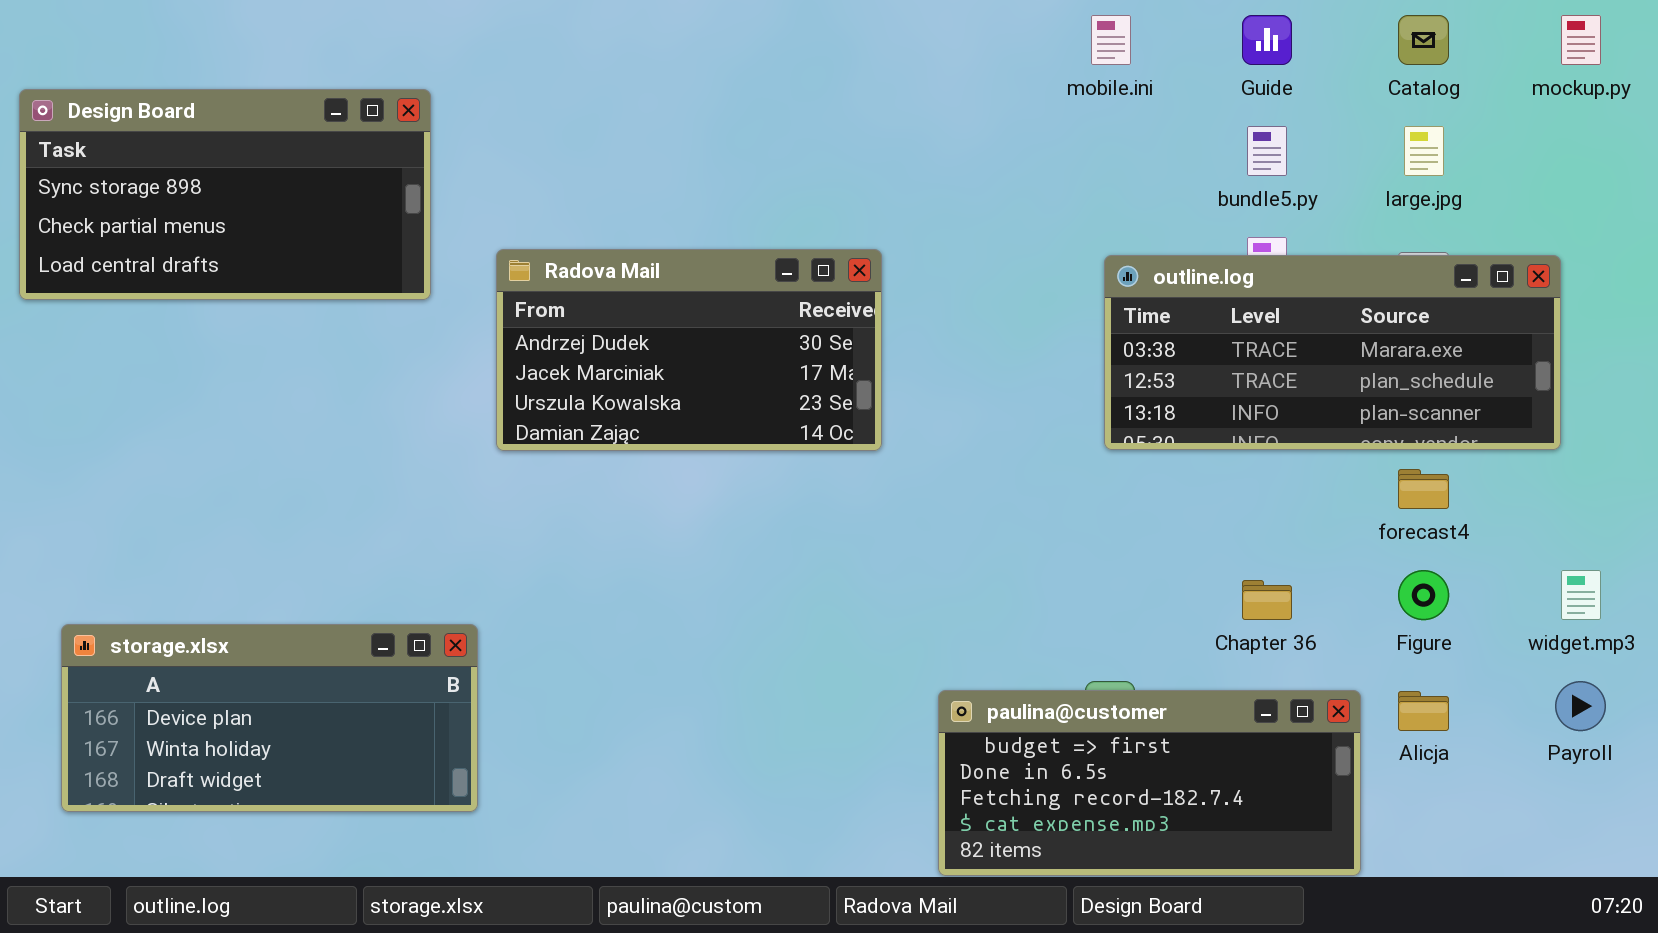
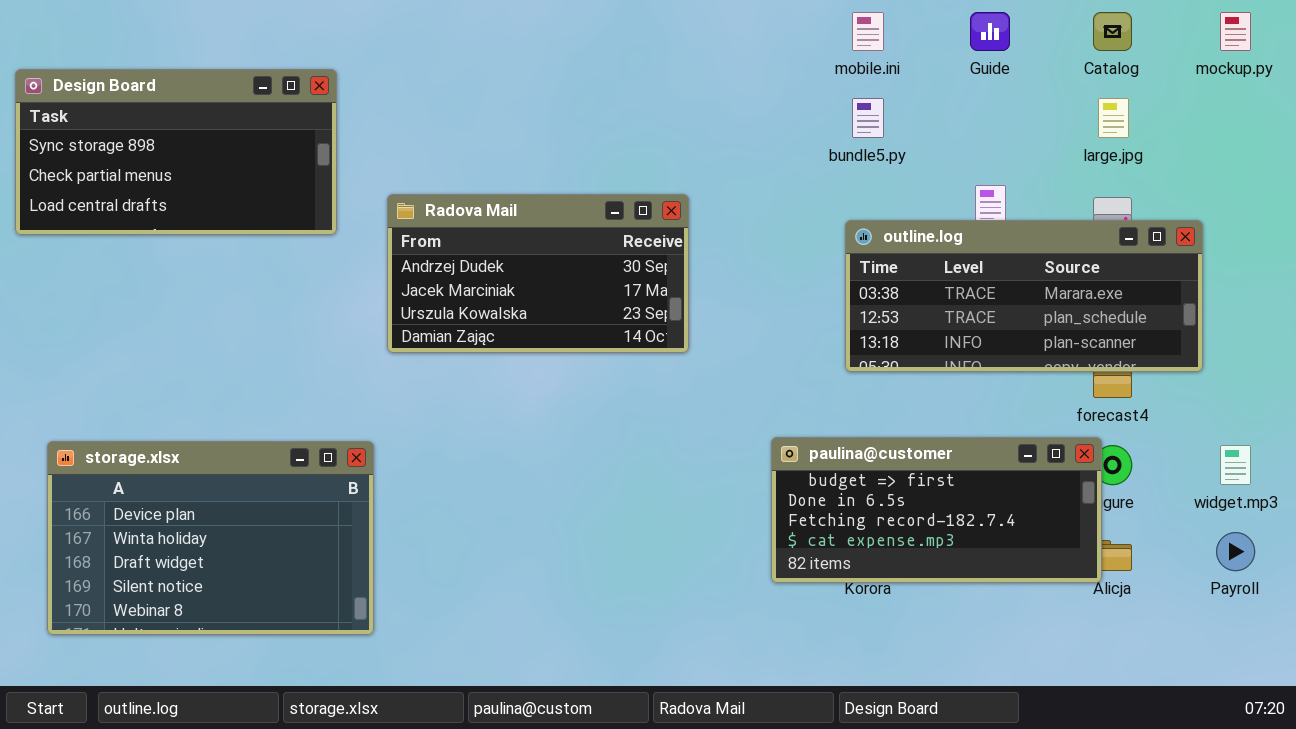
bundle5.py: [1247,126,1287,176] -> [852,98,884,138], moved
outline.log: [1104,255,1561,450] -> [845,220,1203,372], moved
storage.xlsx: [61,624,478,812] -> [47,441,374,635], resized
paulina@customer: [938,690,1361,876] -> [771,437,1102,583], moved

